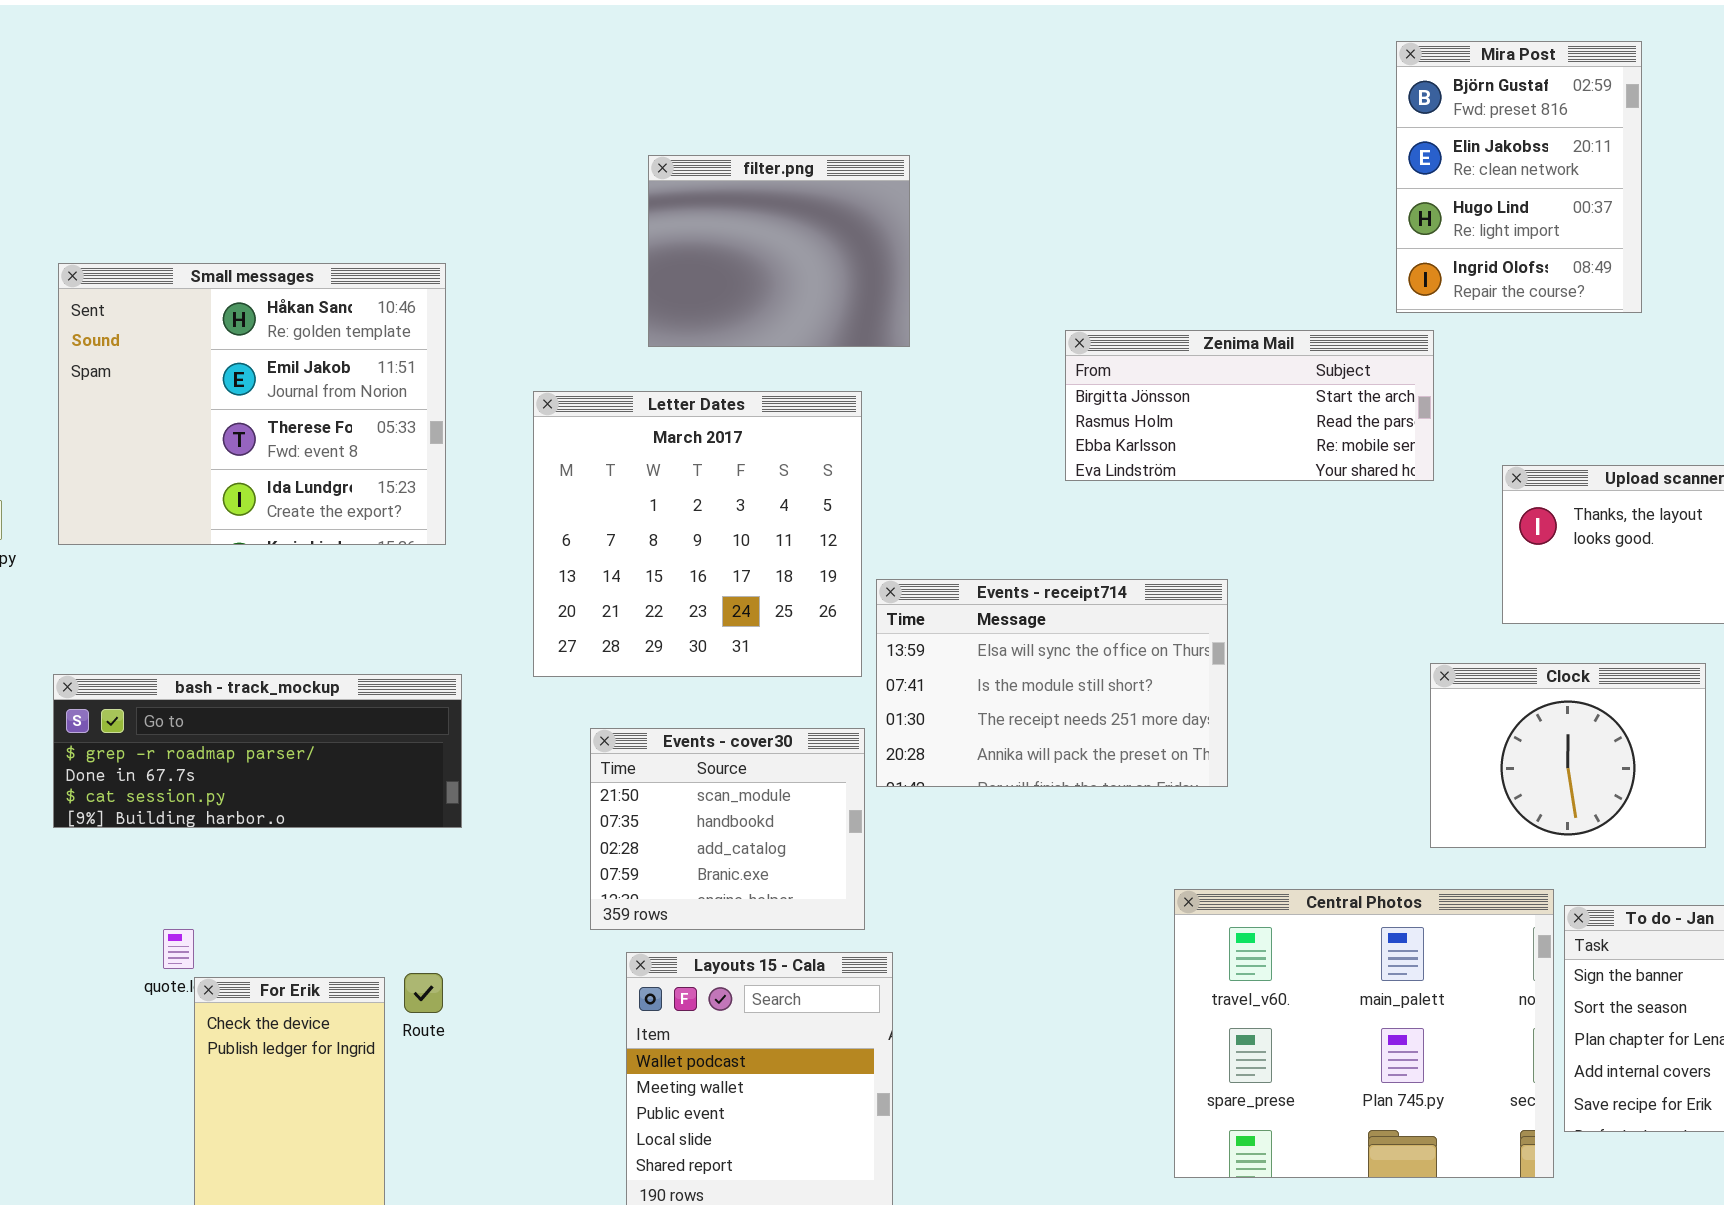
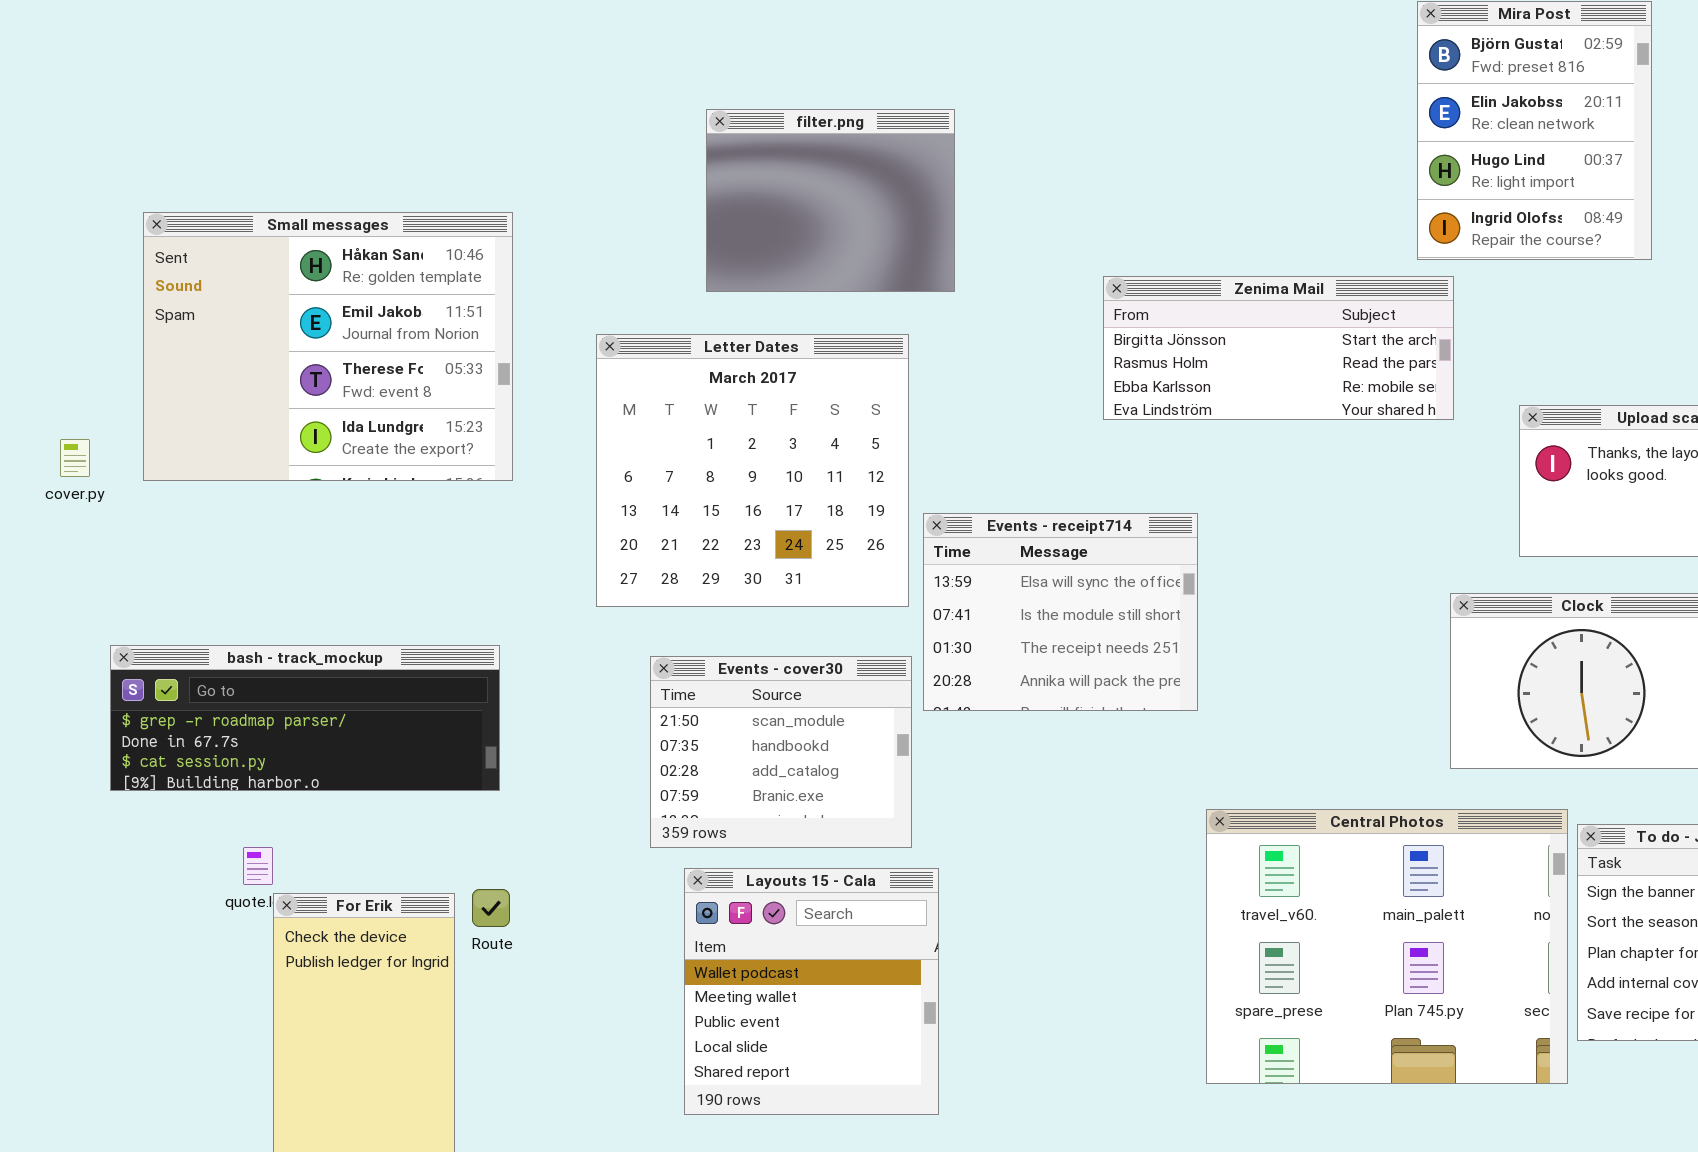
Events - receipt714: [876,579,1228,787] -> [923,513,1198,711], resized
bash - track_mockup: [53,674,462,828] -> [110,645,500,791], moved

